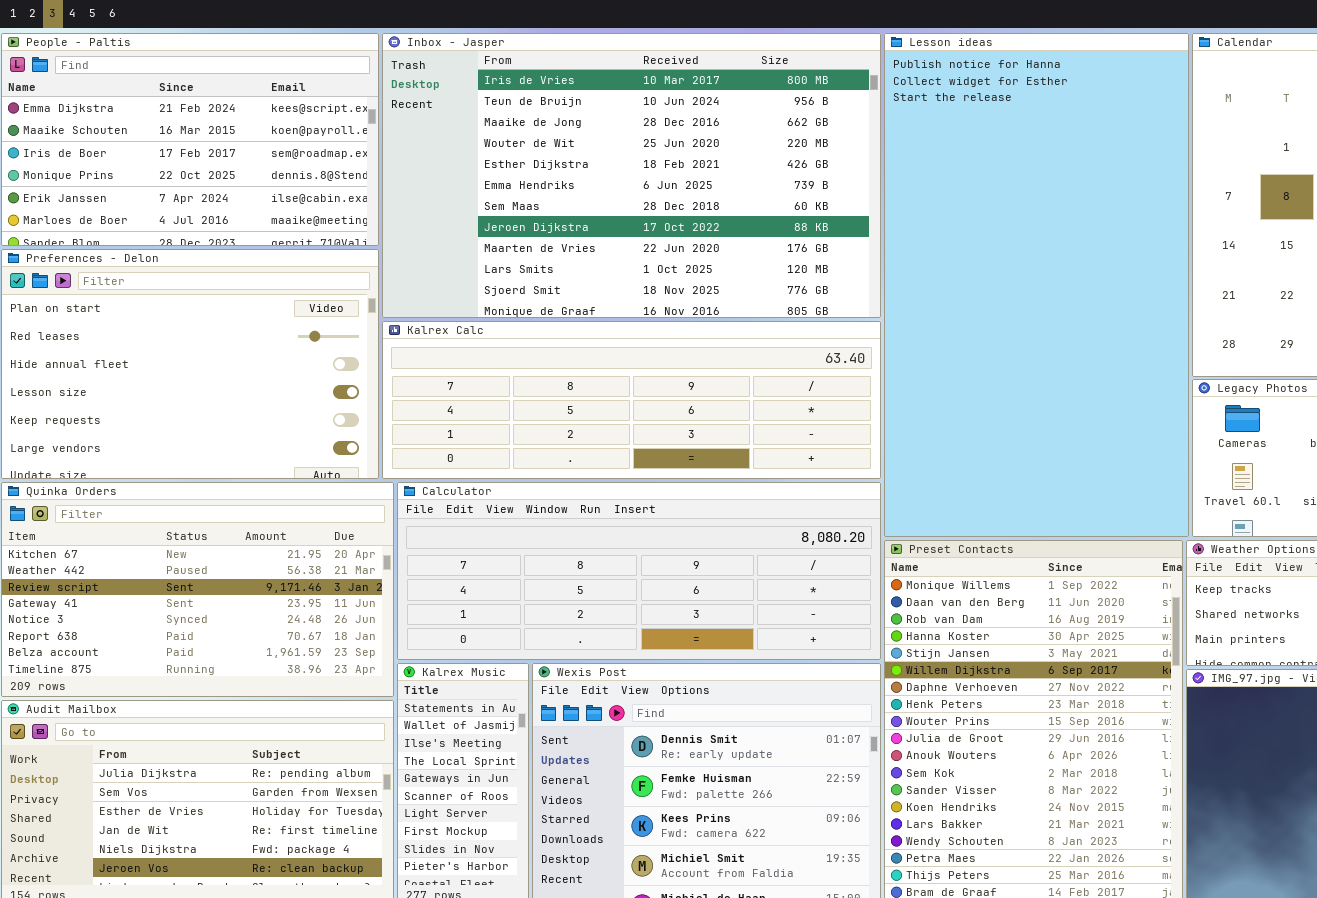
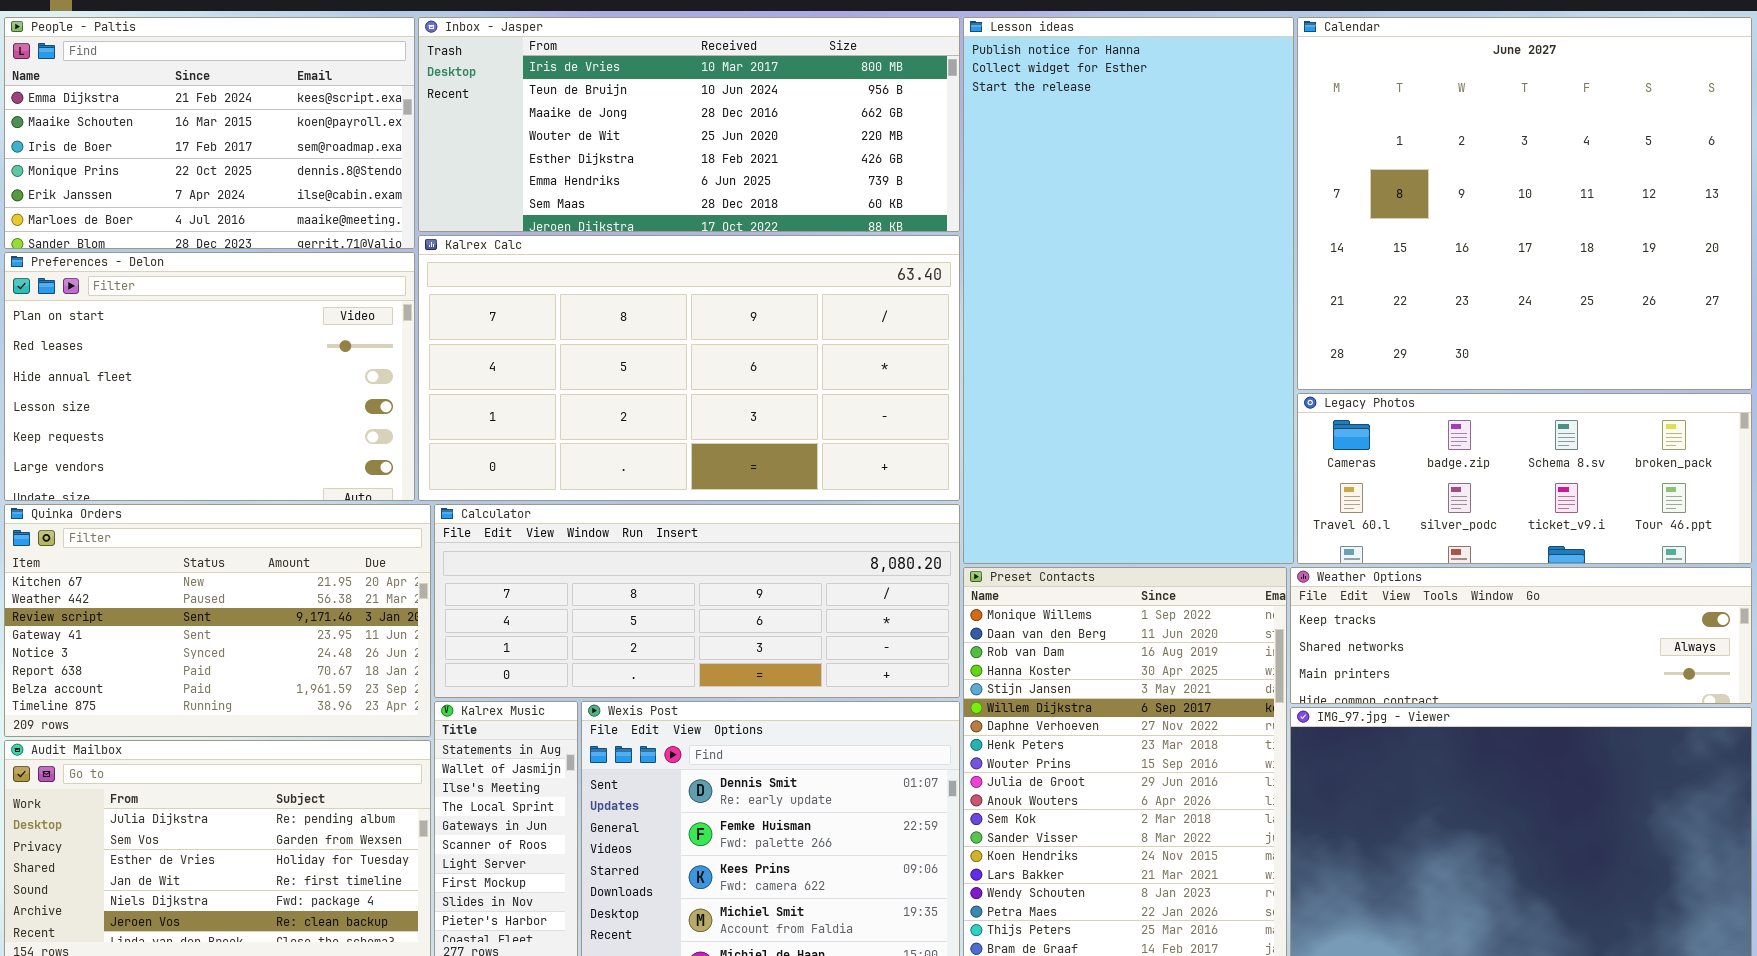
Inbox - Jasper: [382,33,881,318] -> [418,17,960,232], resized
Kalrex Calc: [382,321,881,479] -> [418,235,960,501], resized

